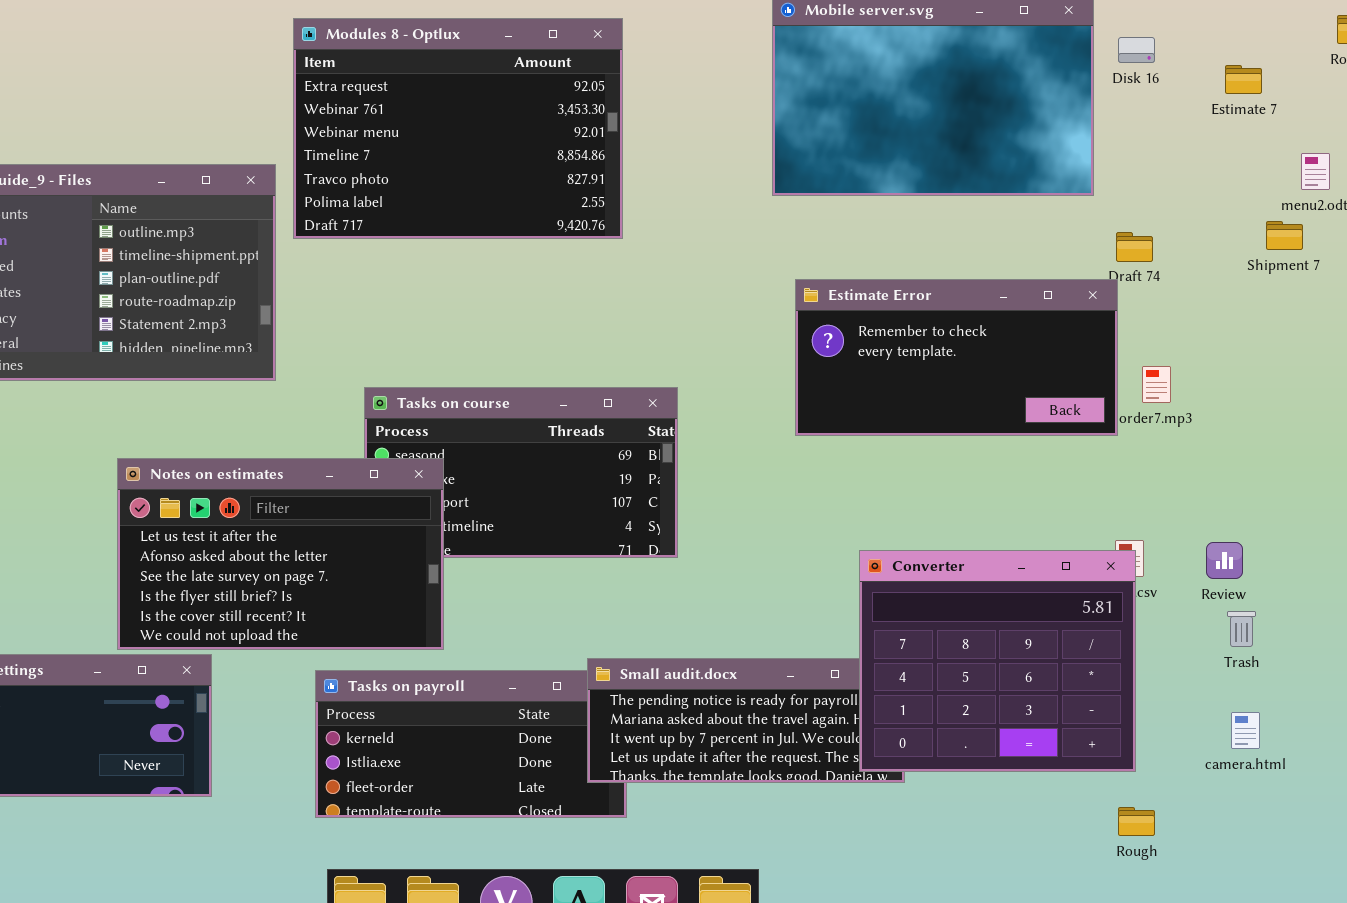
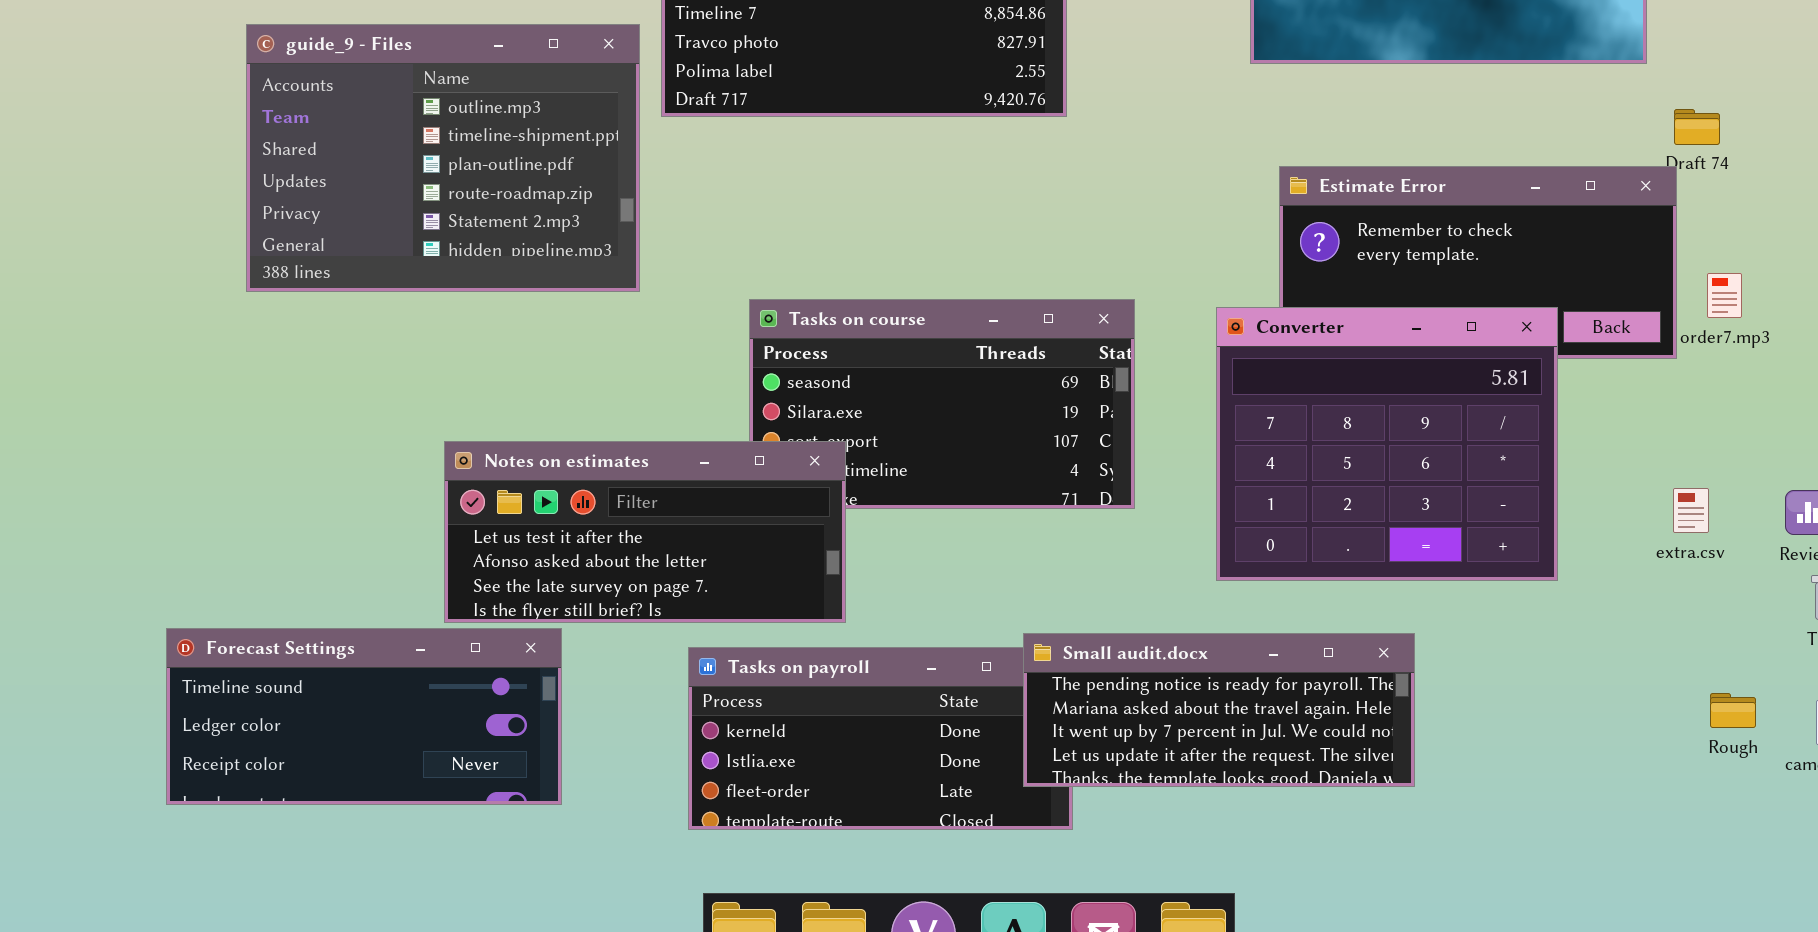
Notes on estimates: [117,458,444,650] -> [444,441,846,623], resized
Converter: [859,550,1136,772] -> [1216,307,1558,581], moved
Rough: [1118,807,1155,836] -> [1710,693,1756,728], moved

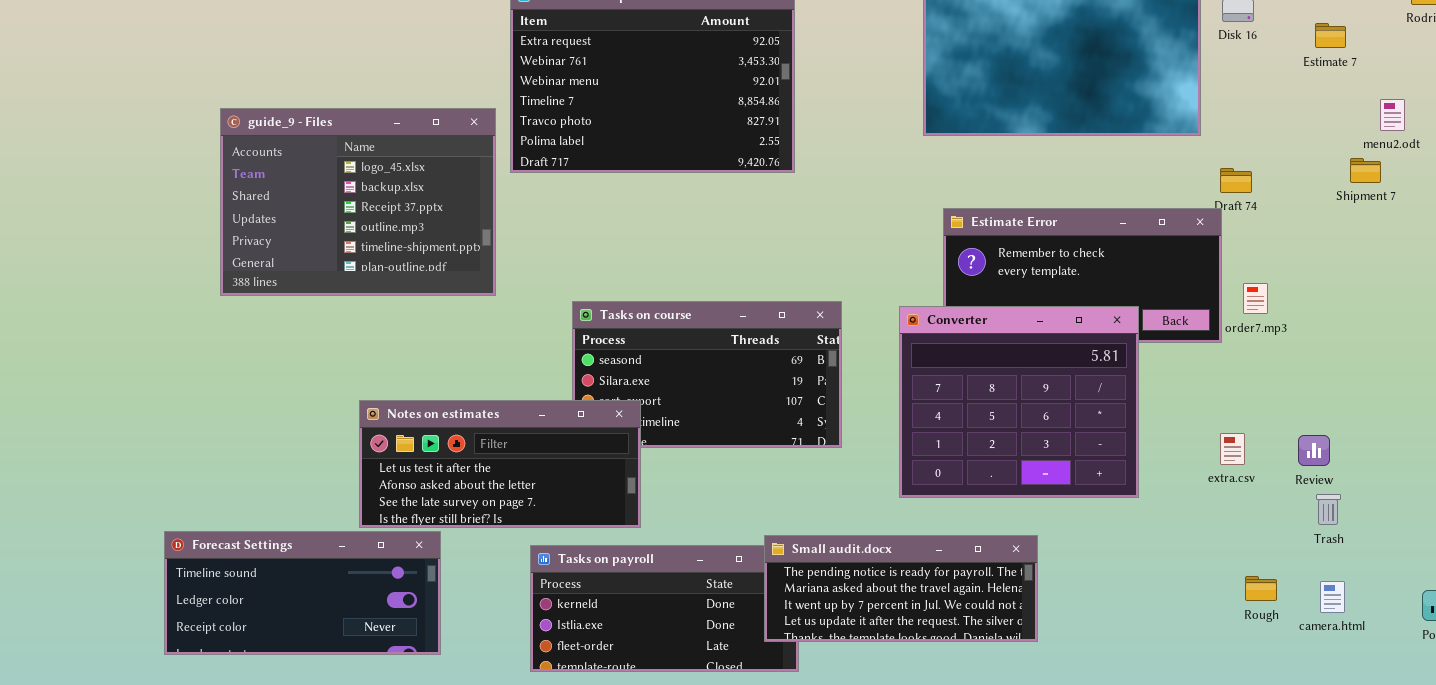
guide_9 - Files: [246,24,640,292] -> [220,108,496,296], scrolled up 3 rows

